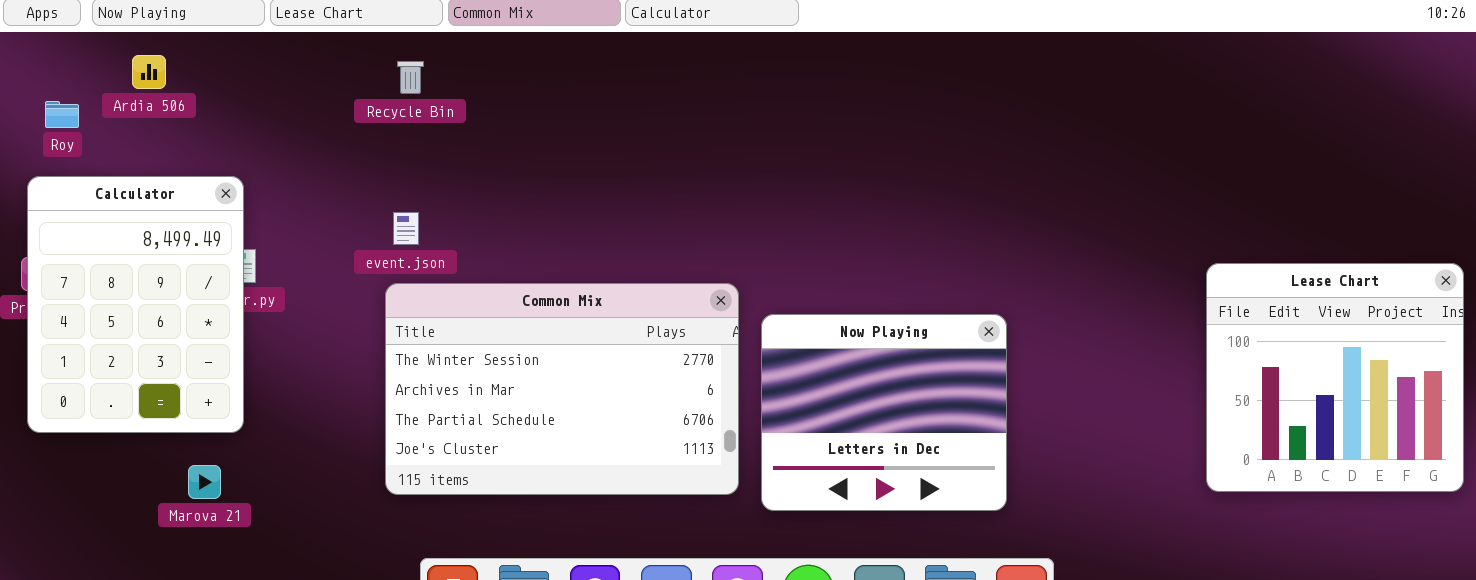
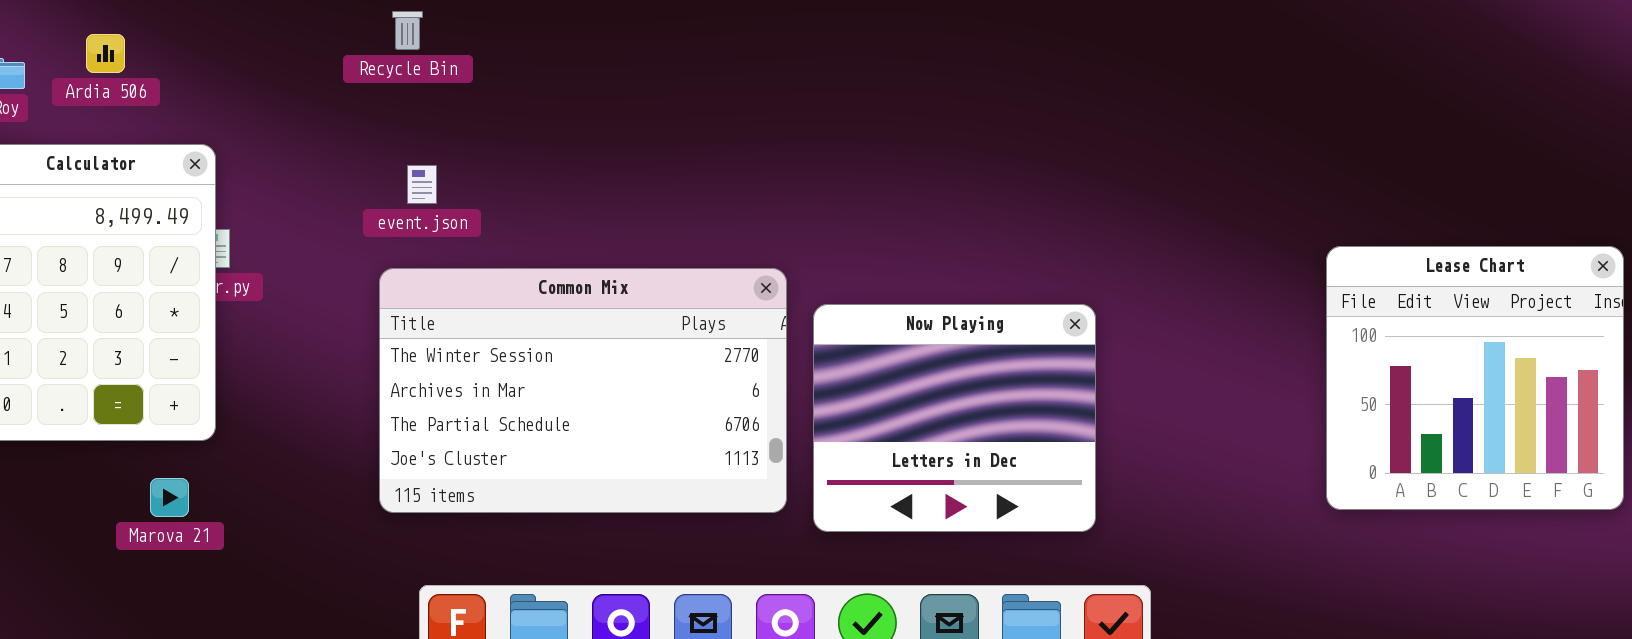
Ardia 506: [132,55,166,89] -> [86,34,125,73], moved
event.json: [393,212,419,245] -> [407,165,437,204], moved

